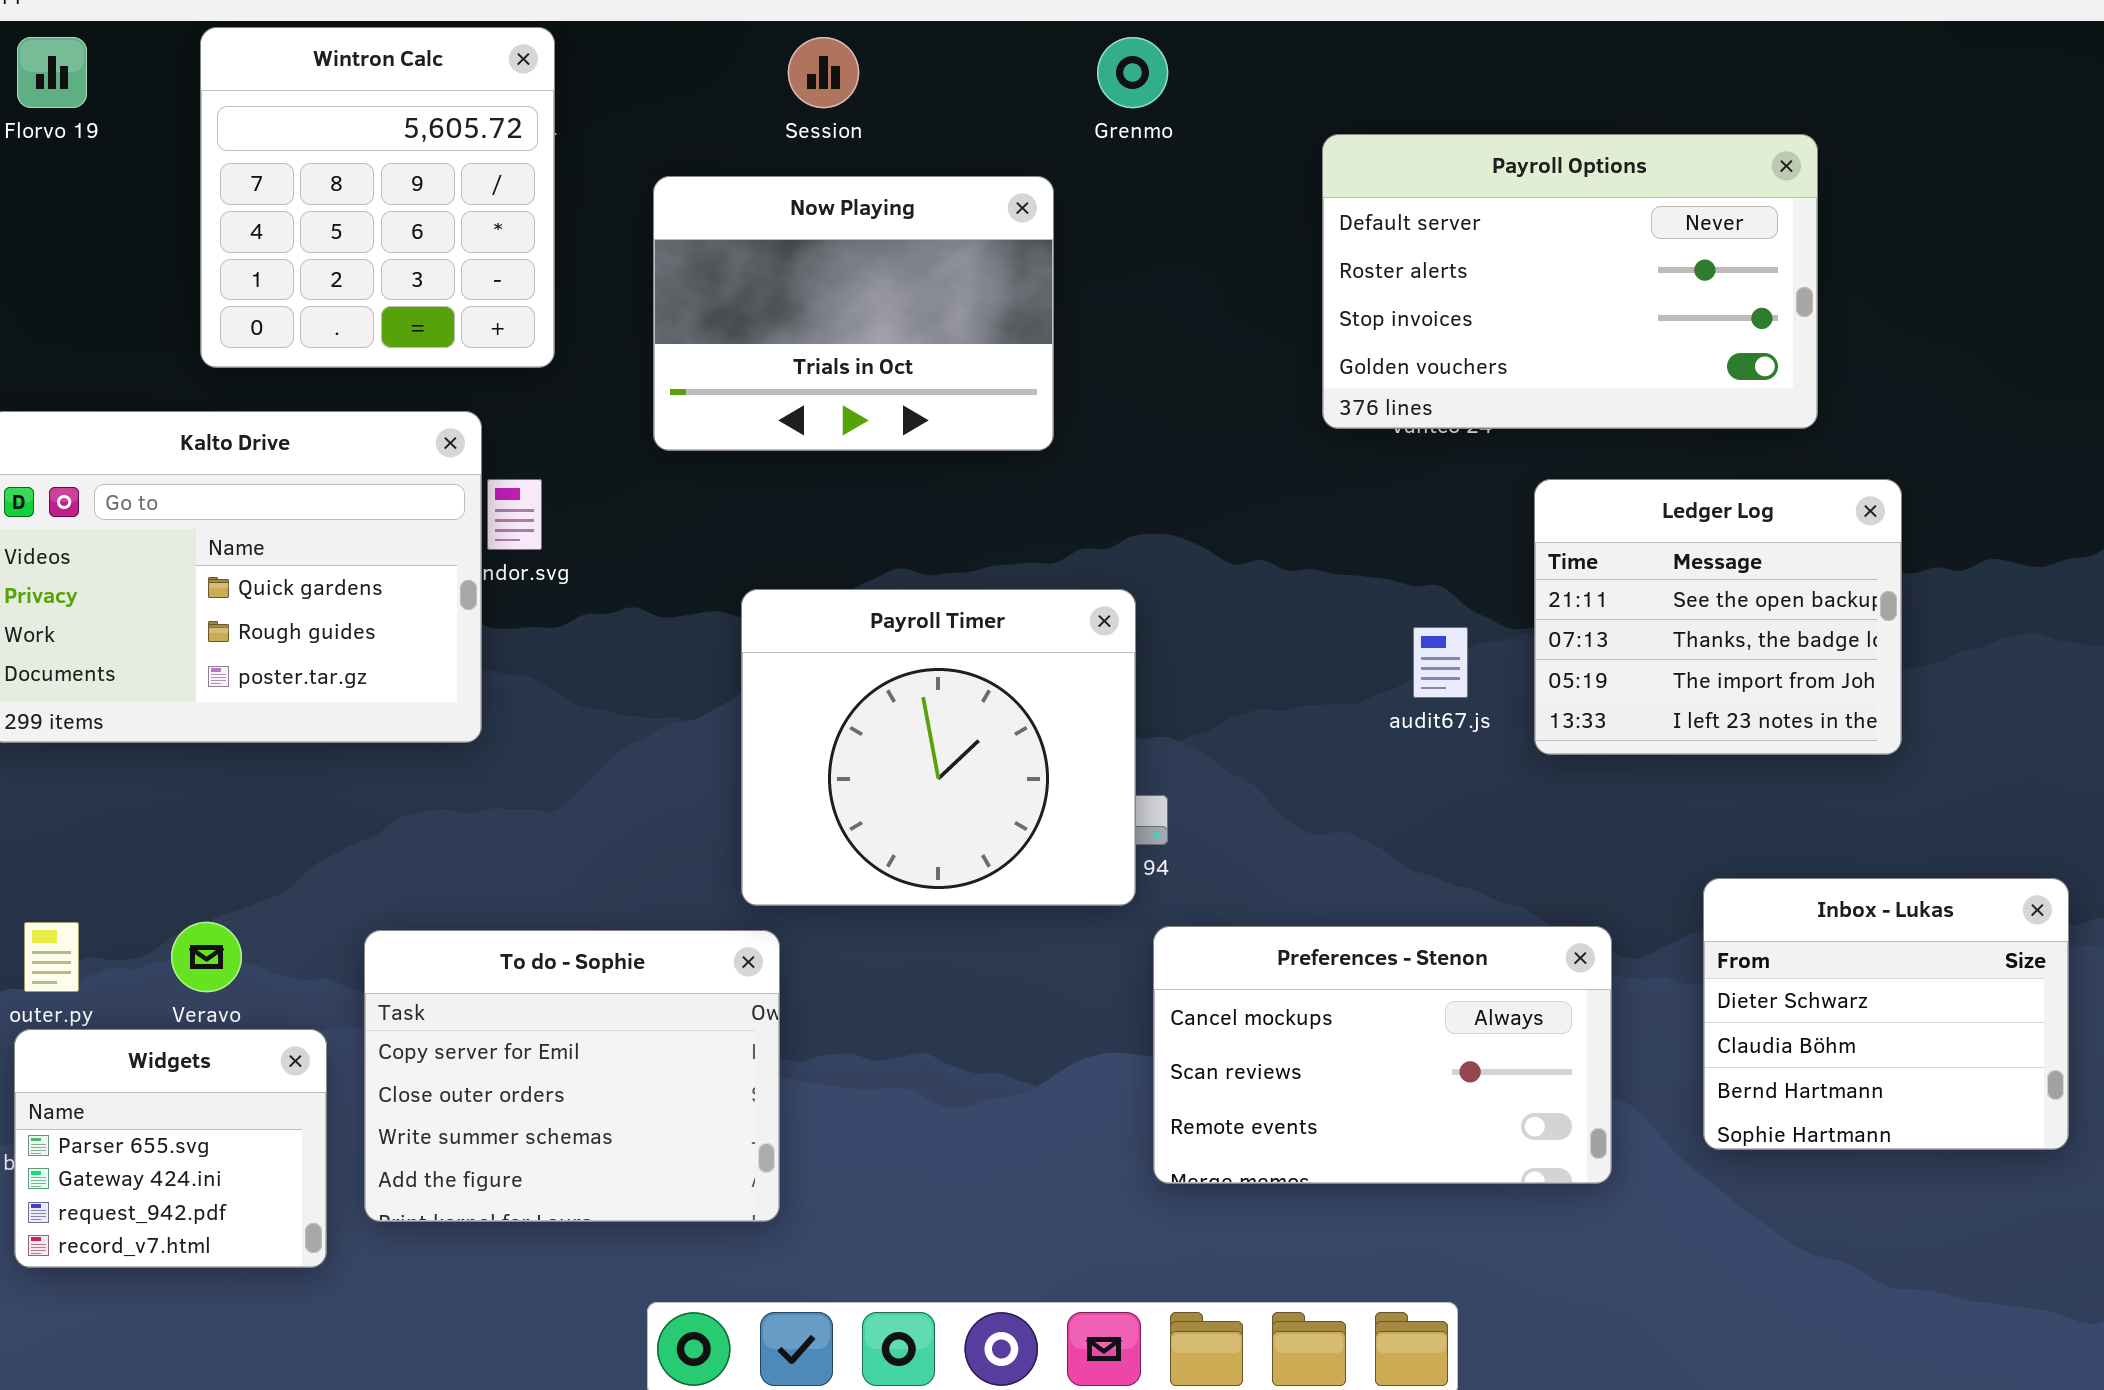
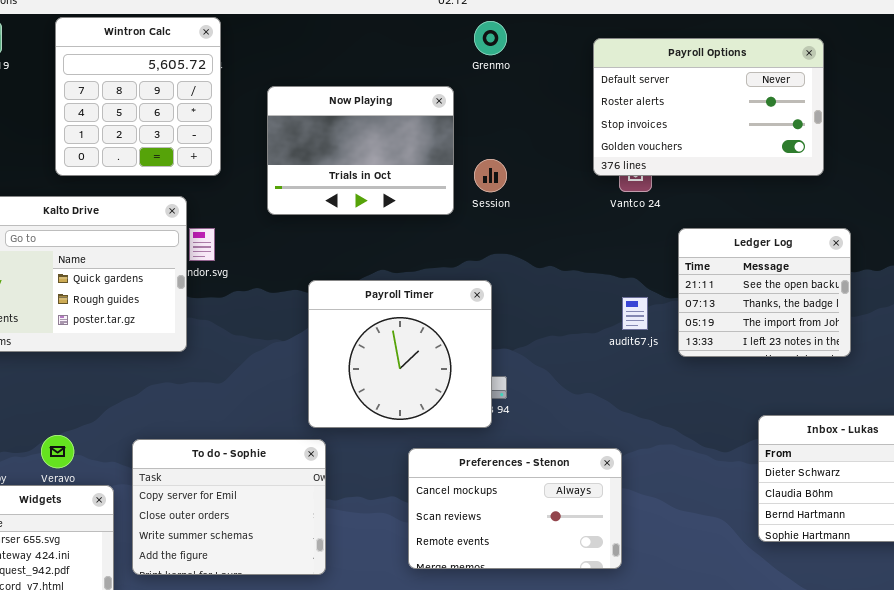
Session: [788,37,859,108] -> [474,159,507,192], moved
Payroll Options: [1322,134,1818,429] -> [593,38,824,176], moved
Preferences - Stenon: [1153,926,1612,1184] -> [408,448,622,569], moved

